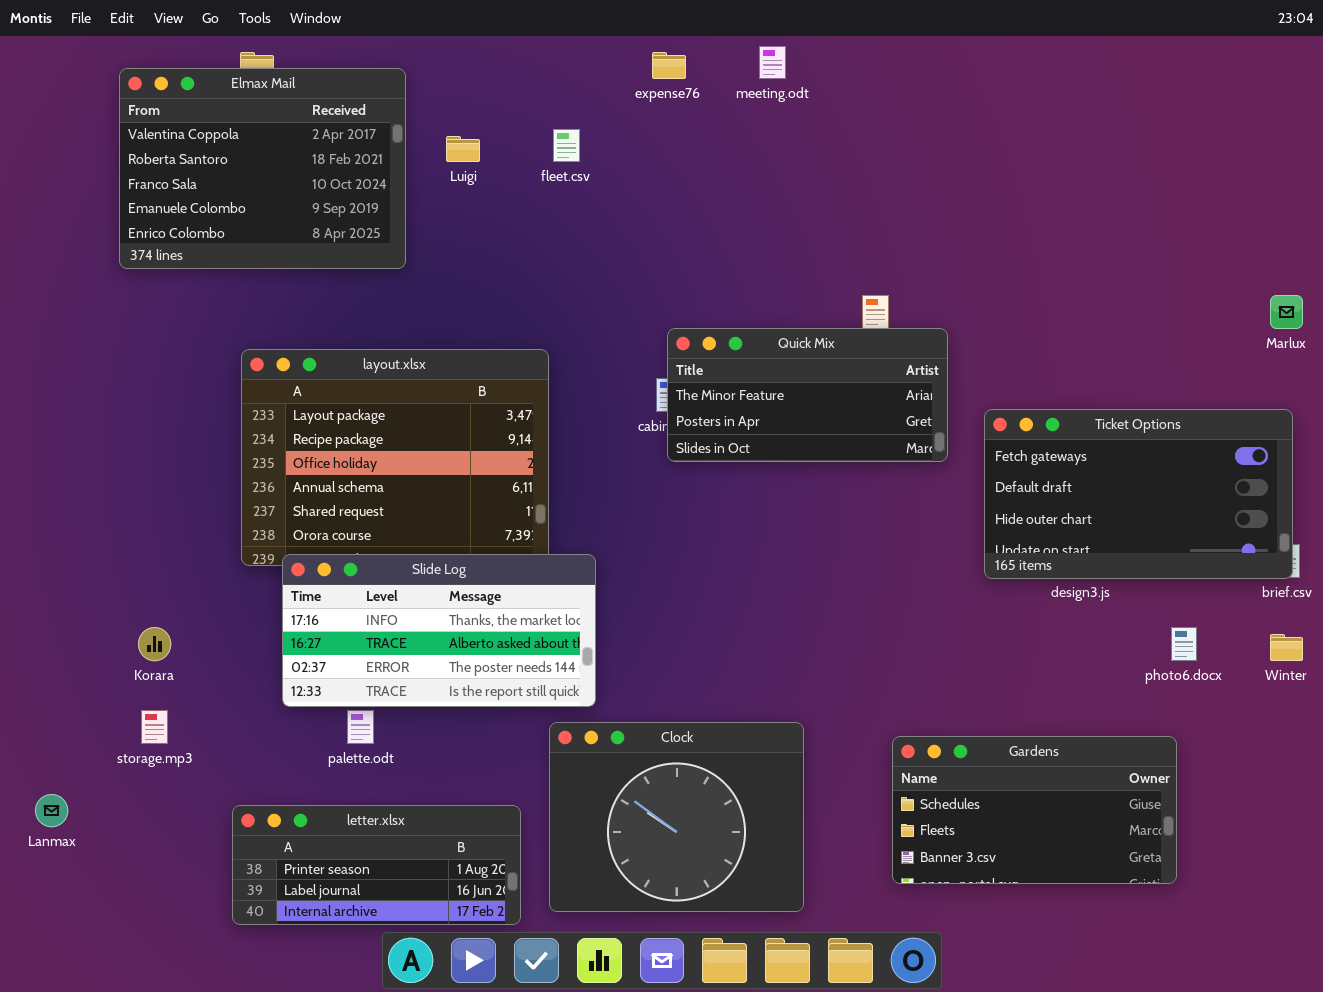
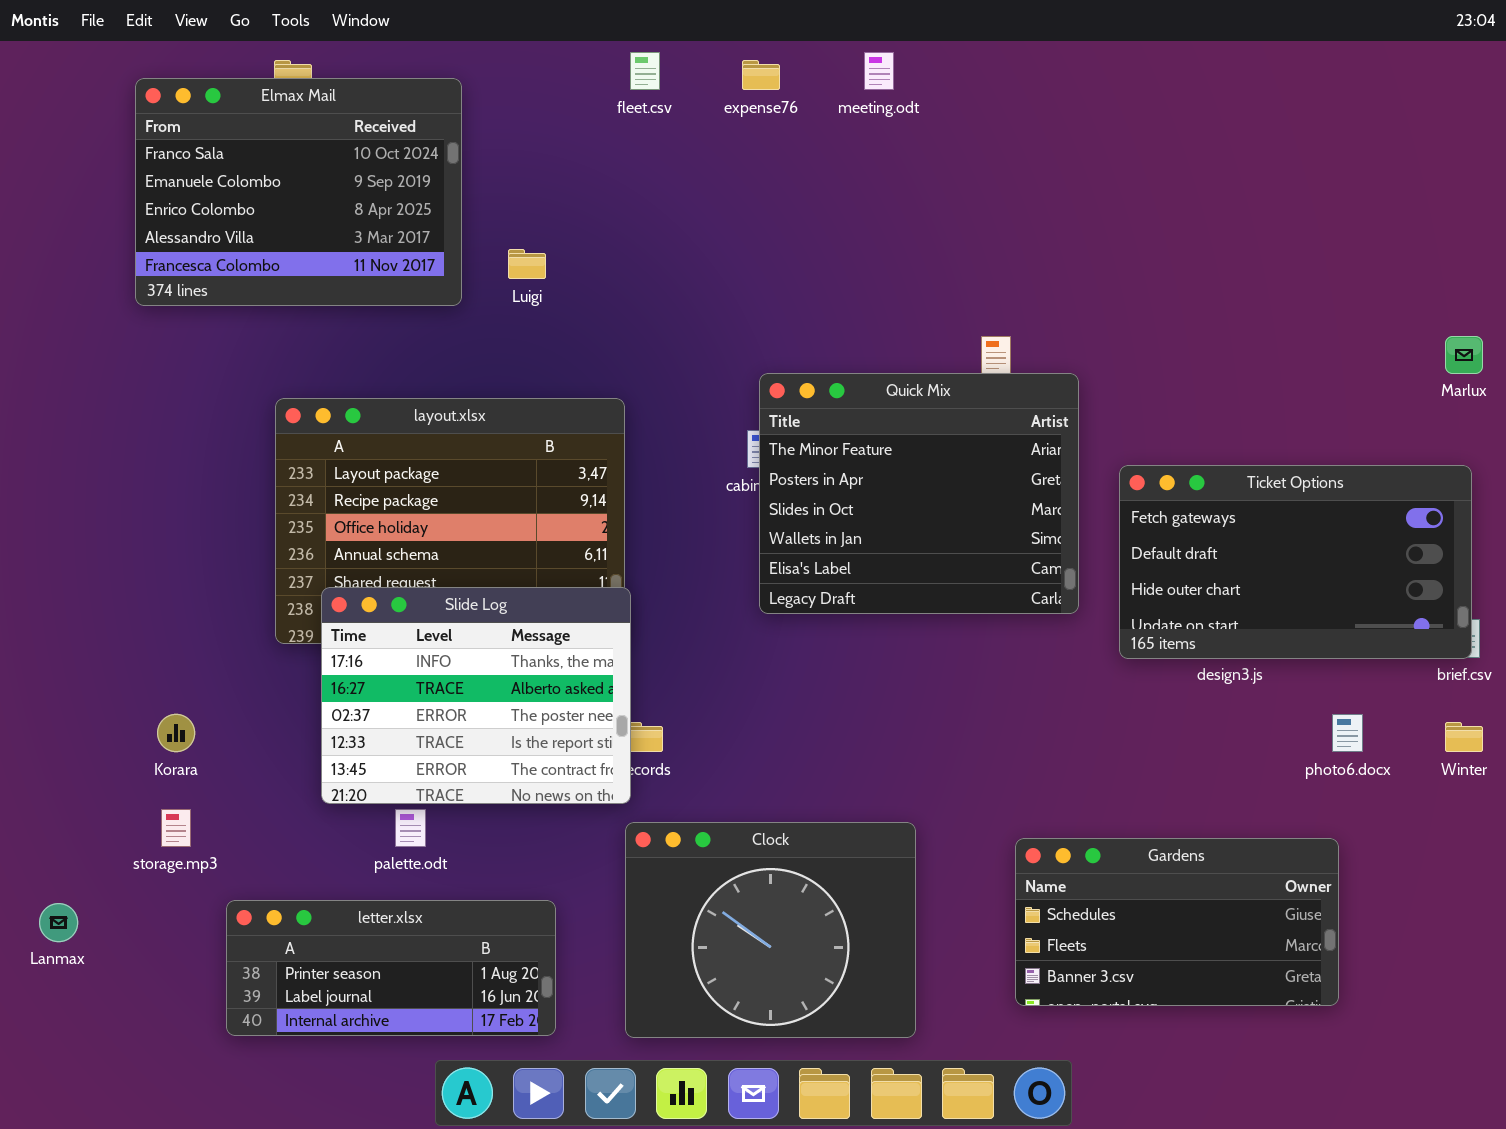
Elmax Mail: [119,68,406,269] -> [135,78,462,306], scrolled down 2 rows
fleet.csv: [553,129,580,162] -> [630,52,660,90], moved
Luigi: [446,136,480,162] -> [508,249,546,279], moved
Quick Mix: [667,328,948,462] -> [759,373,1079,614], resized
Slide Log: [282,554,596,707] -> [321,587,631,804], resized
letter.xlsx: [232,805,521,925] -> [226,900,556,1036], moved

